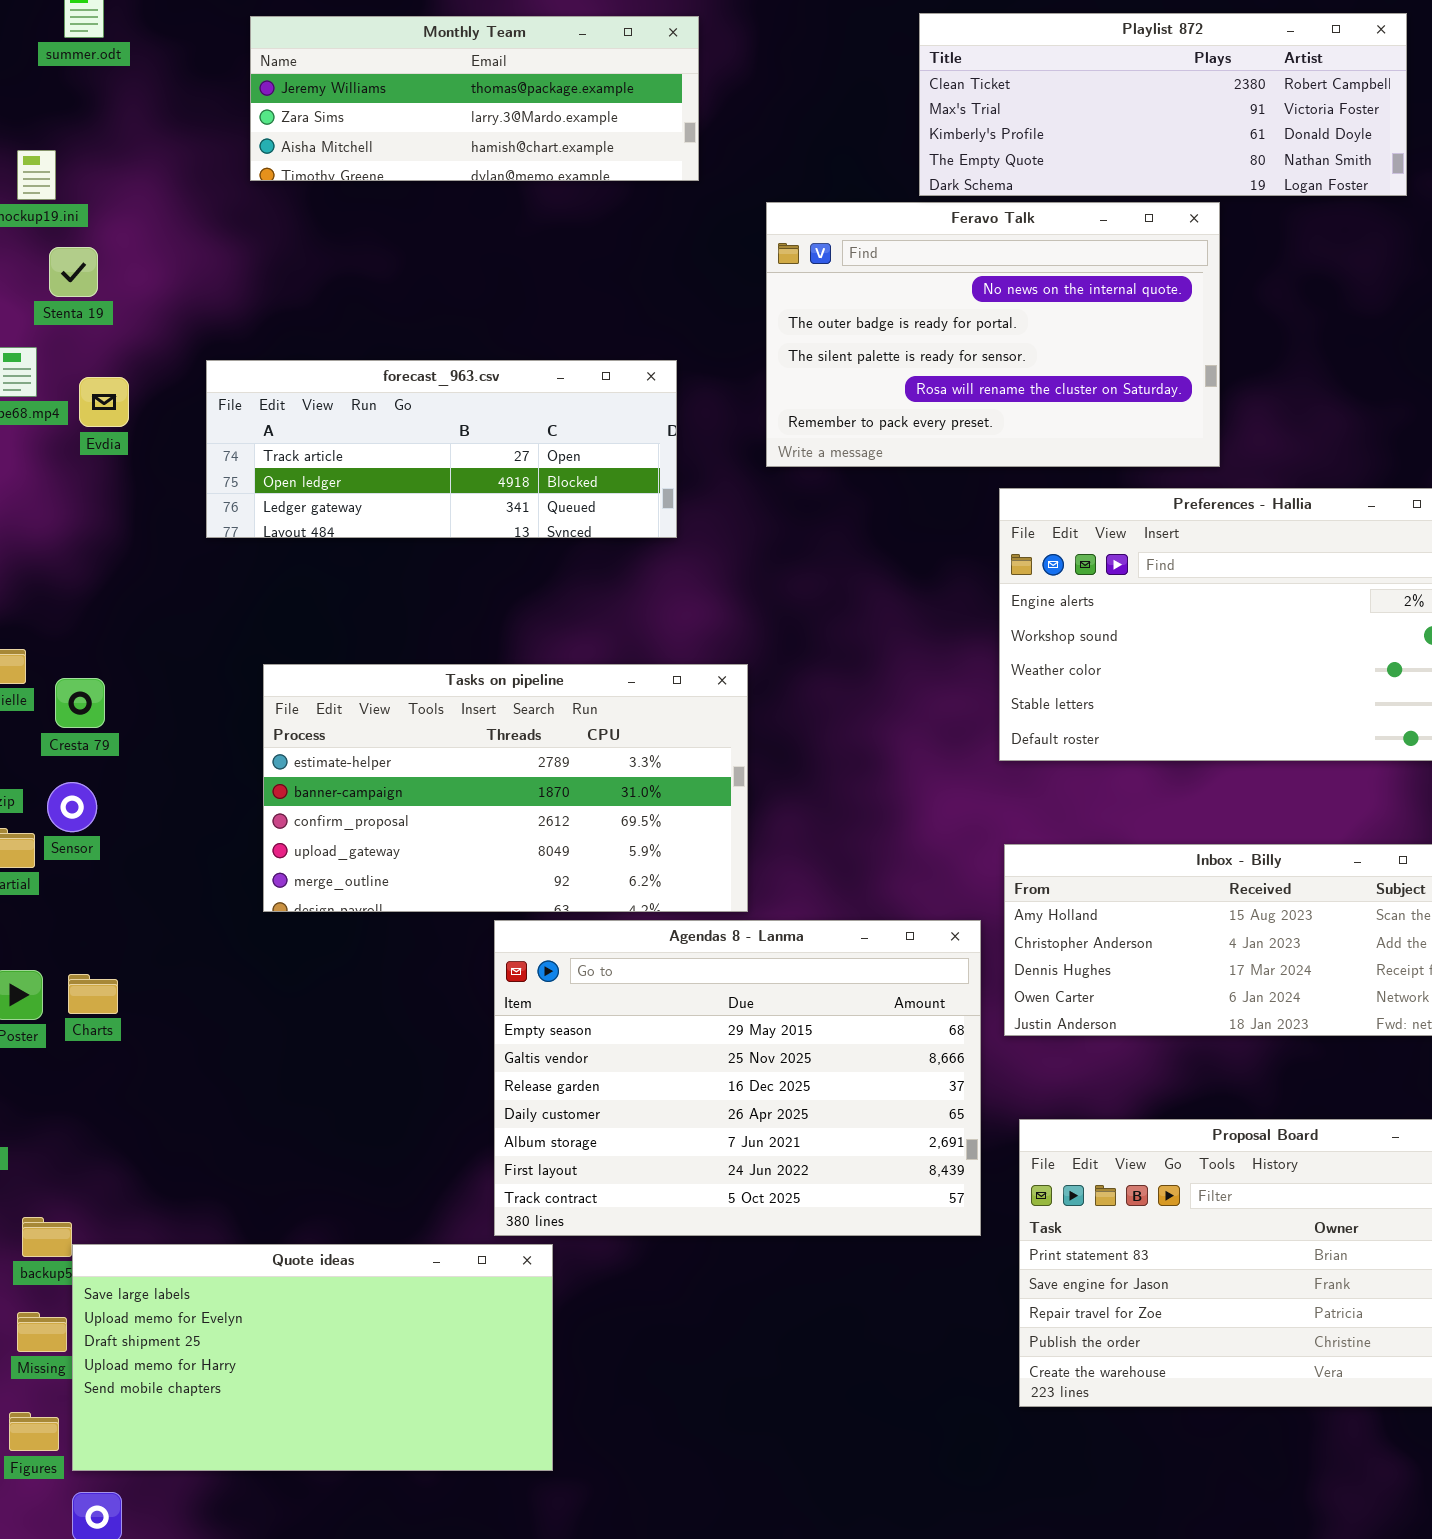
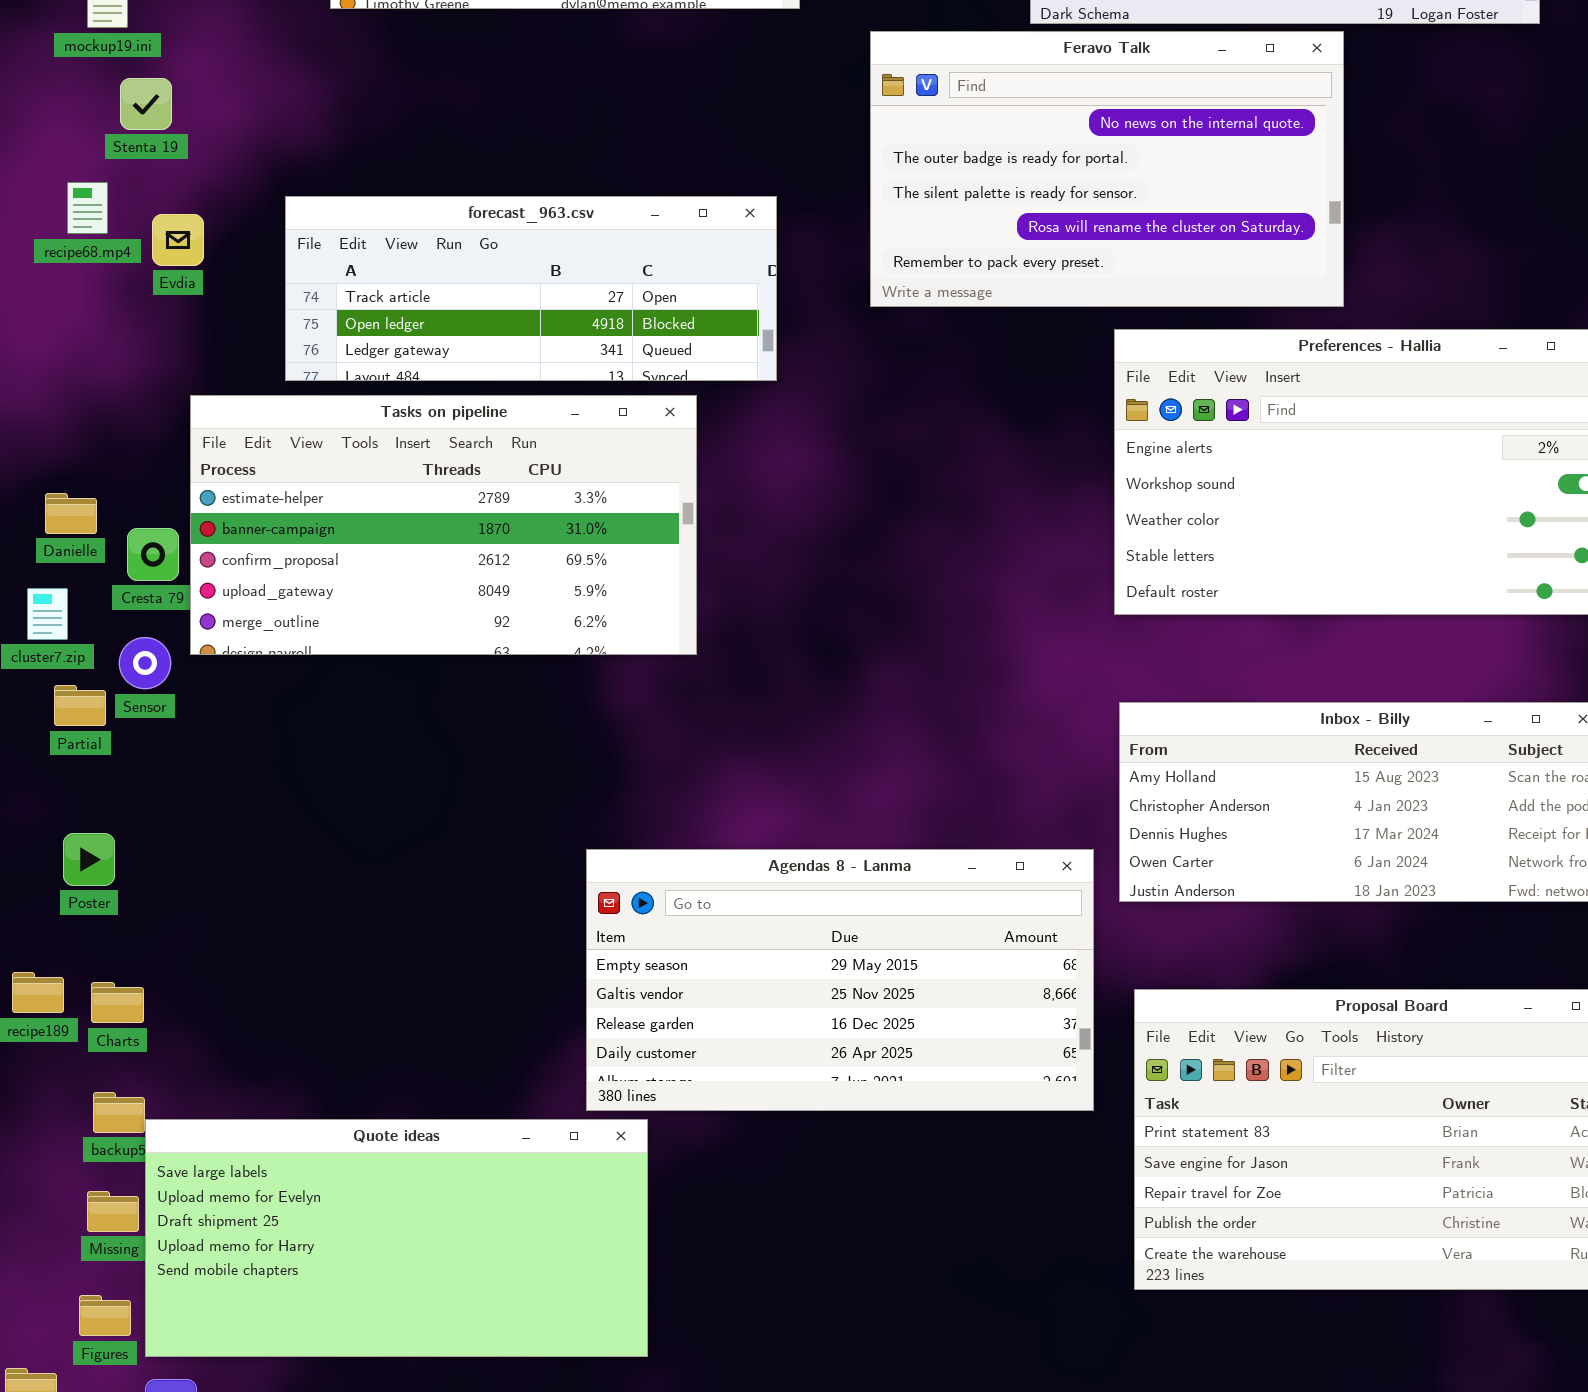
Tasks on pipeline: [263,664,748,912] -> [190,395,697,655], moved
Agendas 8 - Lanma: [494,920,981,1236] -> [586,849,1094,1111], resized
Charts: [68,974,118,1014] -> [91,982,144,1023], moved

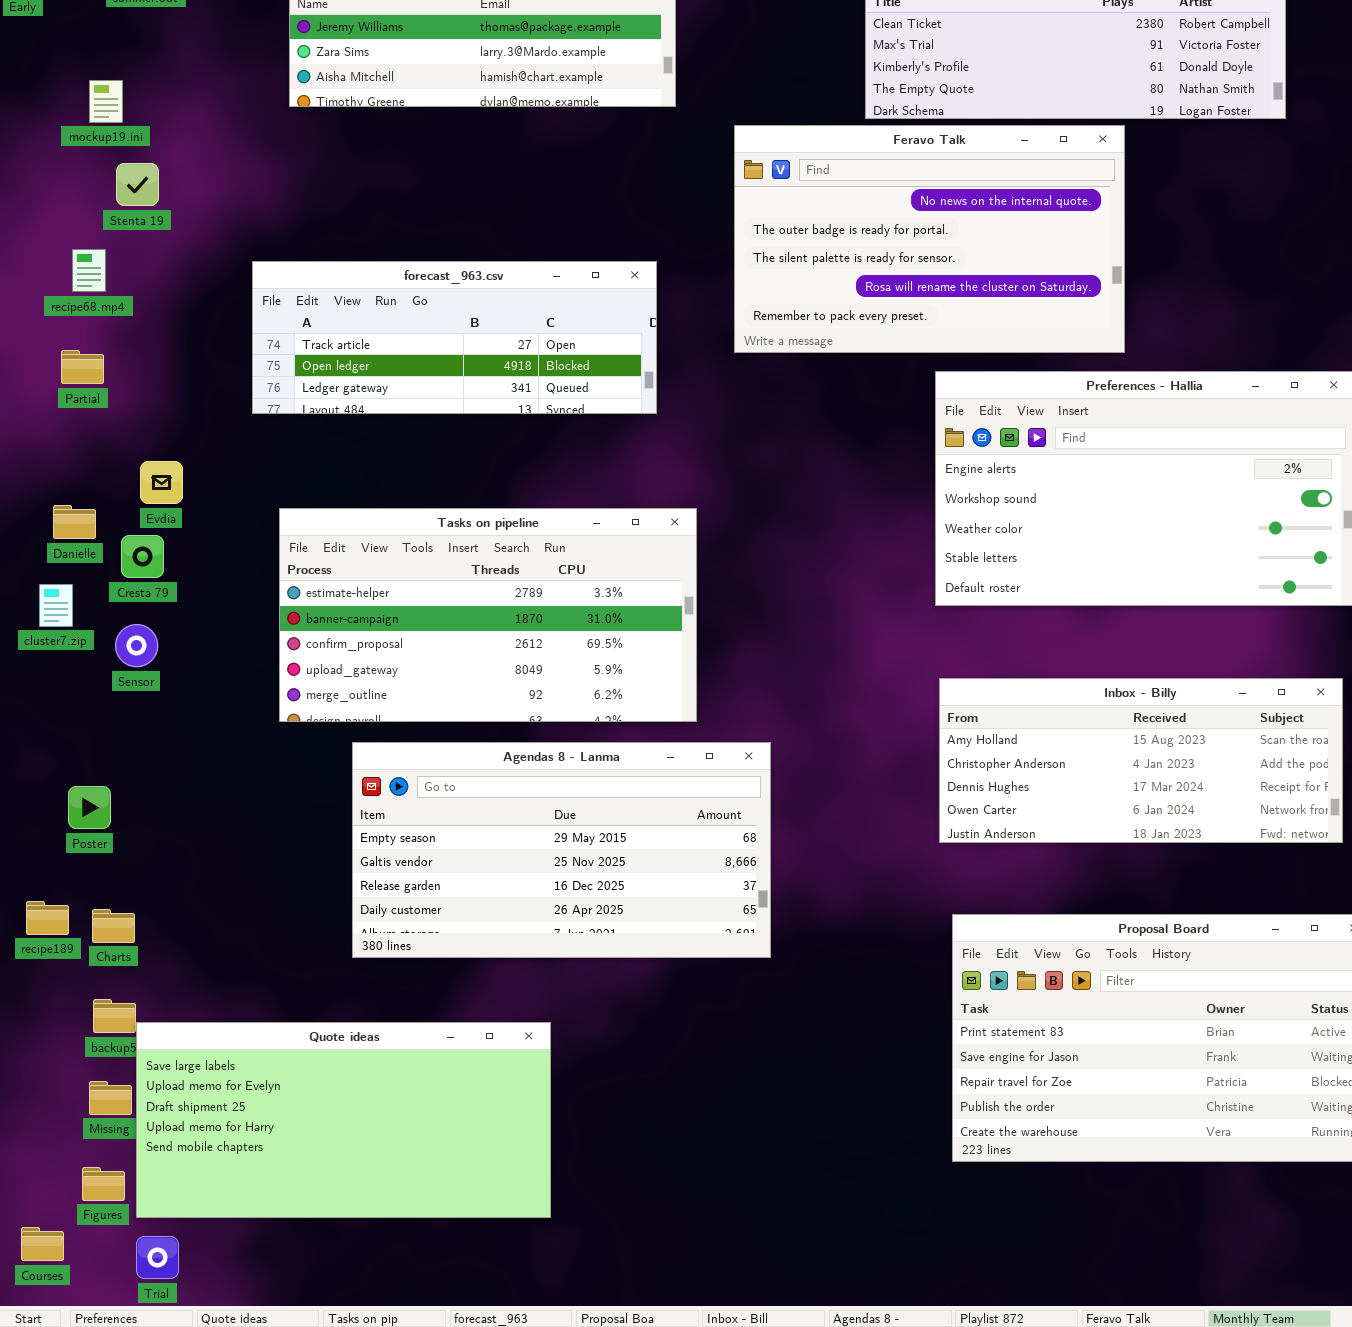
Evdia: [152,214,204,266] -> [140,461,183,504], moved
Tasks on pipeline: [190,395,697,655] -> [279,508,697,722], moved
Partial: [54,685,106,726] -> [61,350,104,384], moved
Agendas 8 - Lanma: [586,849,1094,1111] -> [352,742,771,958], moved

